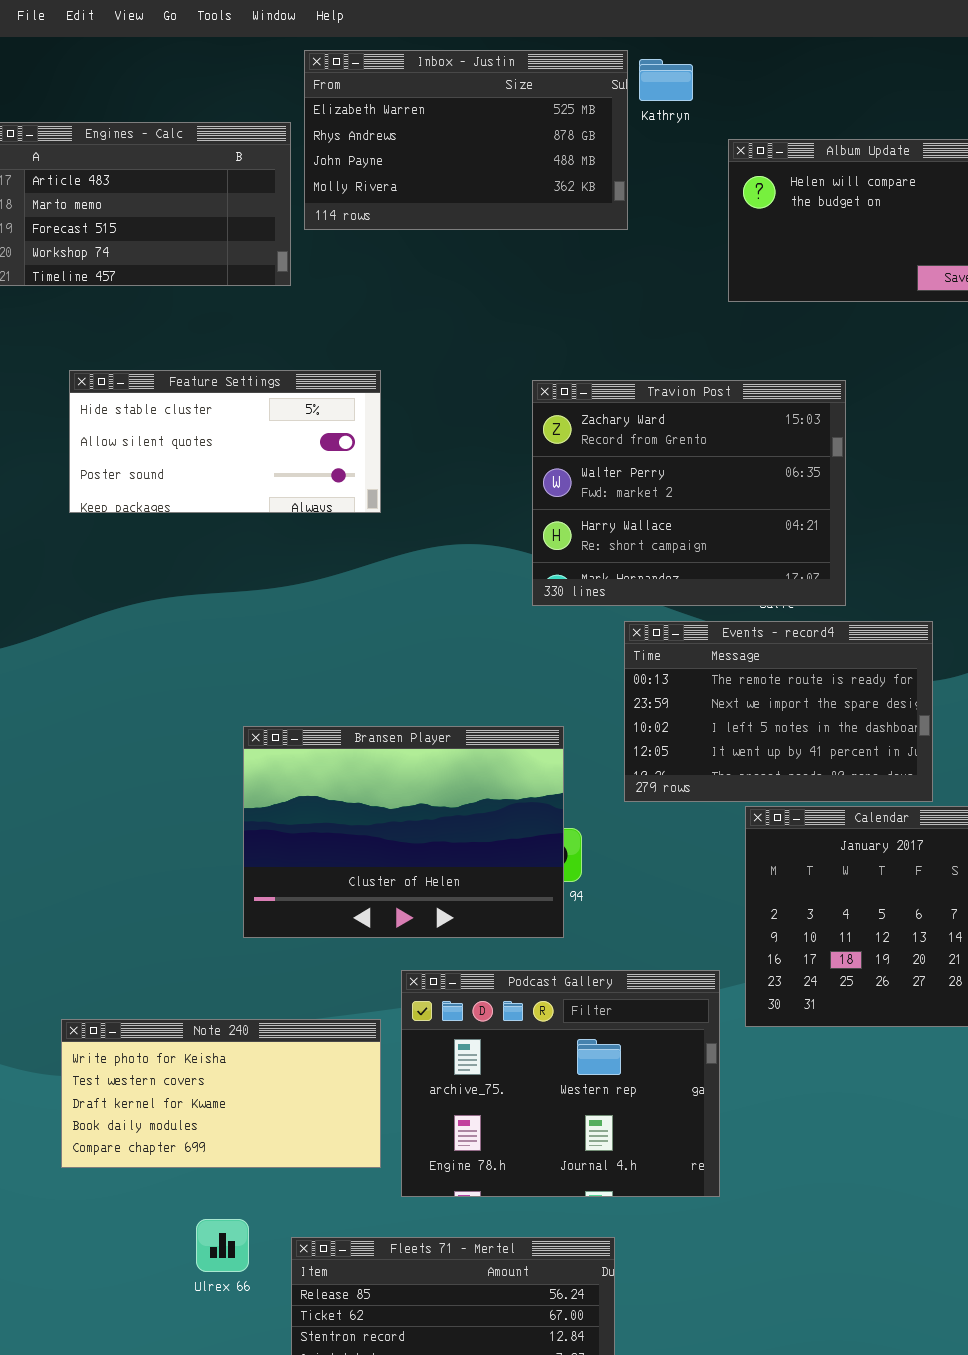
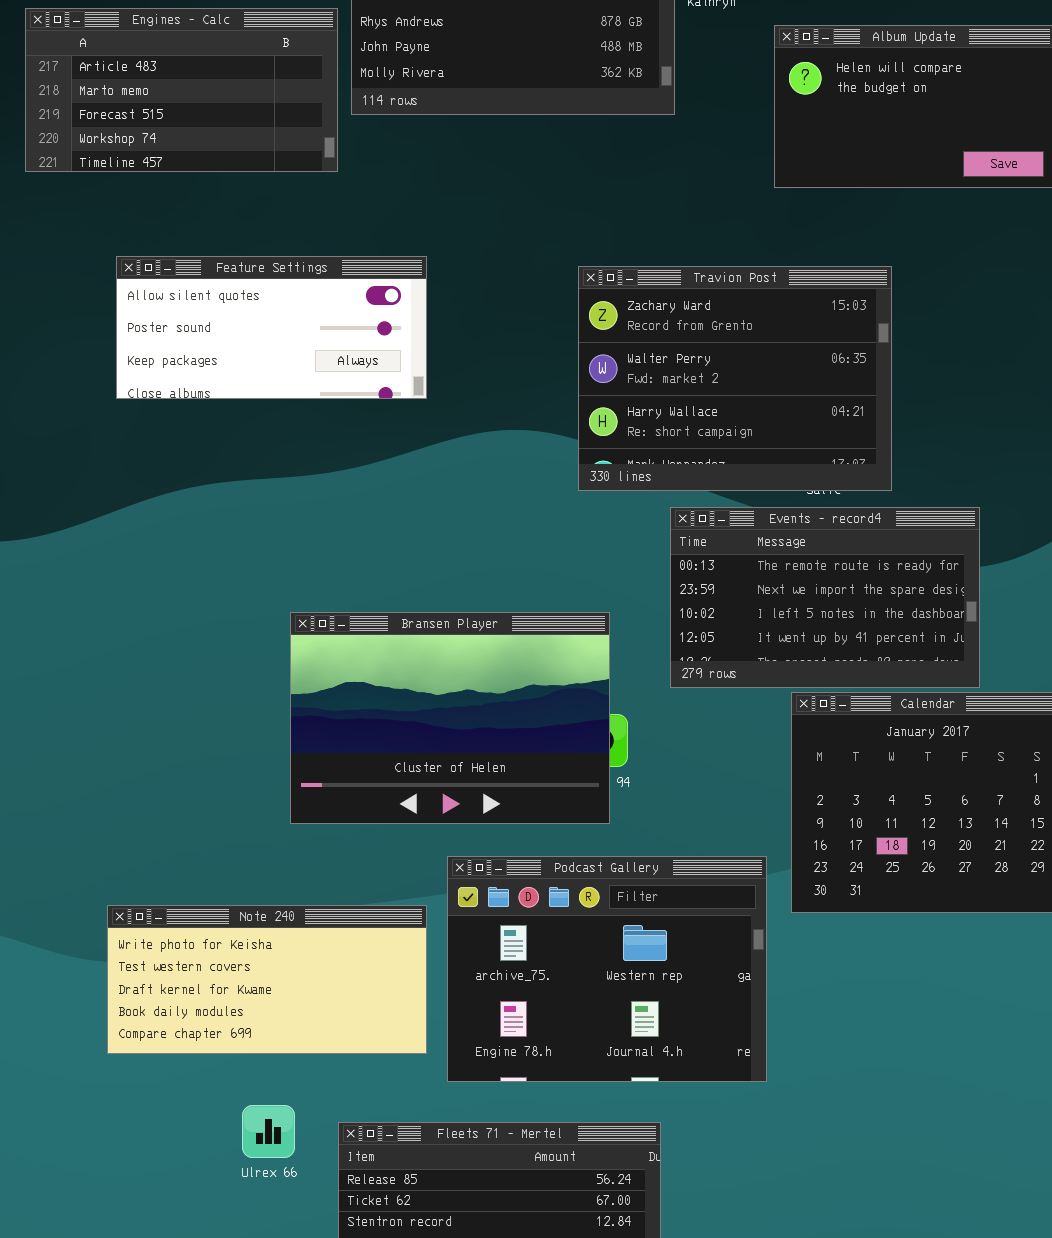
Feature Settings: [69,370,381,513] -> [116,256,427,399], scrolled down 1 row

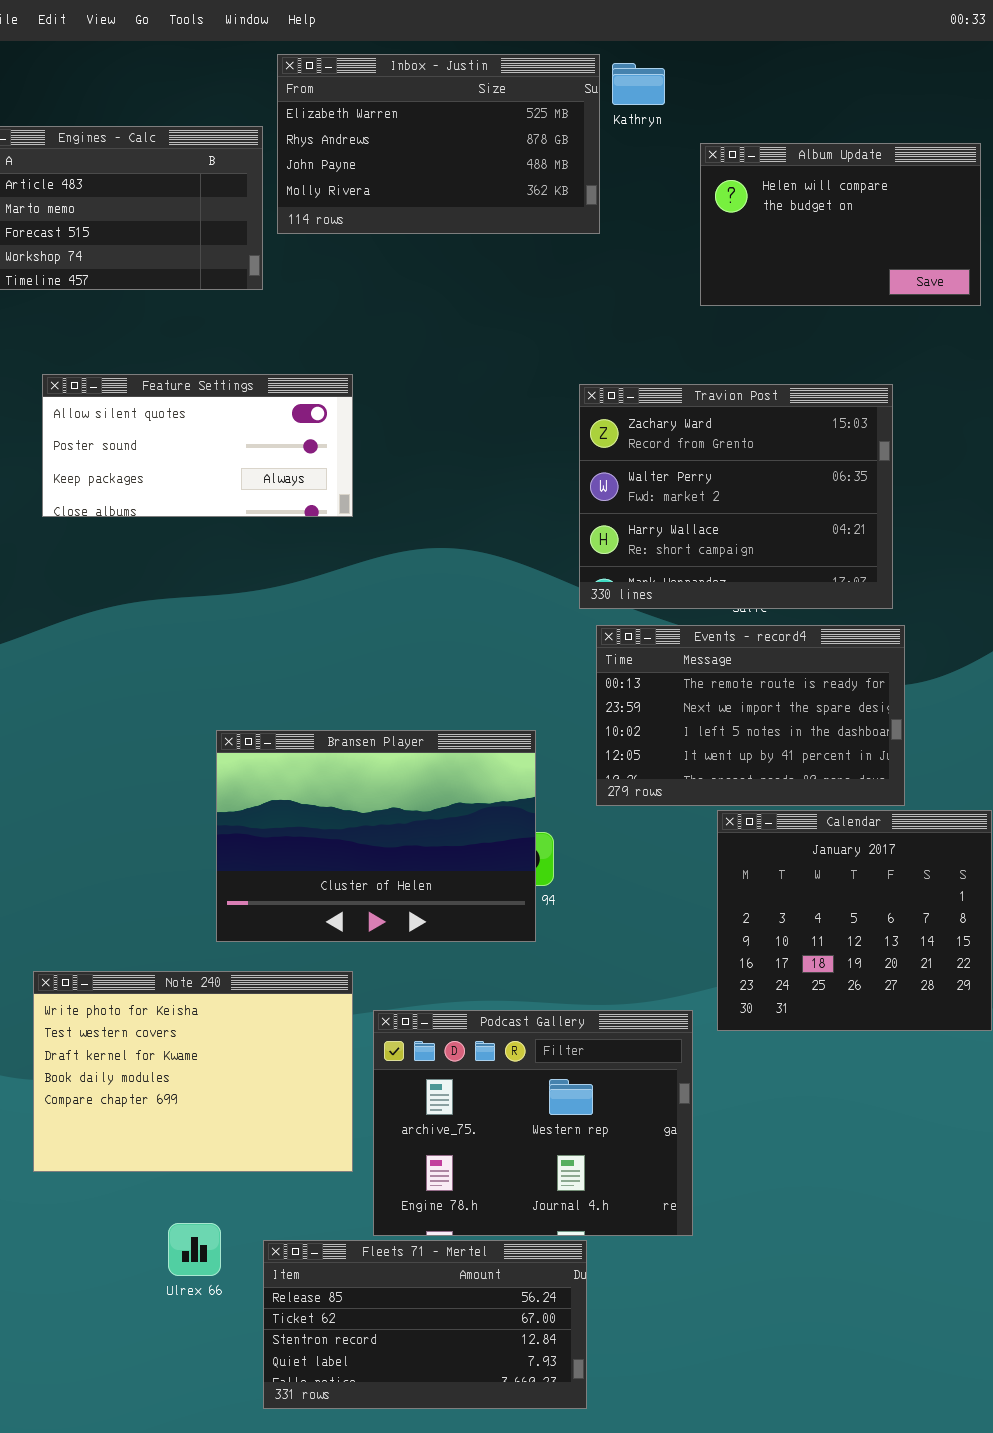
Travion Post: [578,266,892,491] -> [579,384,893,609], moved
Podcast Gallery: [447,856,767,1082] -> [373,1010,693,1236], moved
Note 240: [107,905,427,1054] -> [33,971,353,1172], resized

